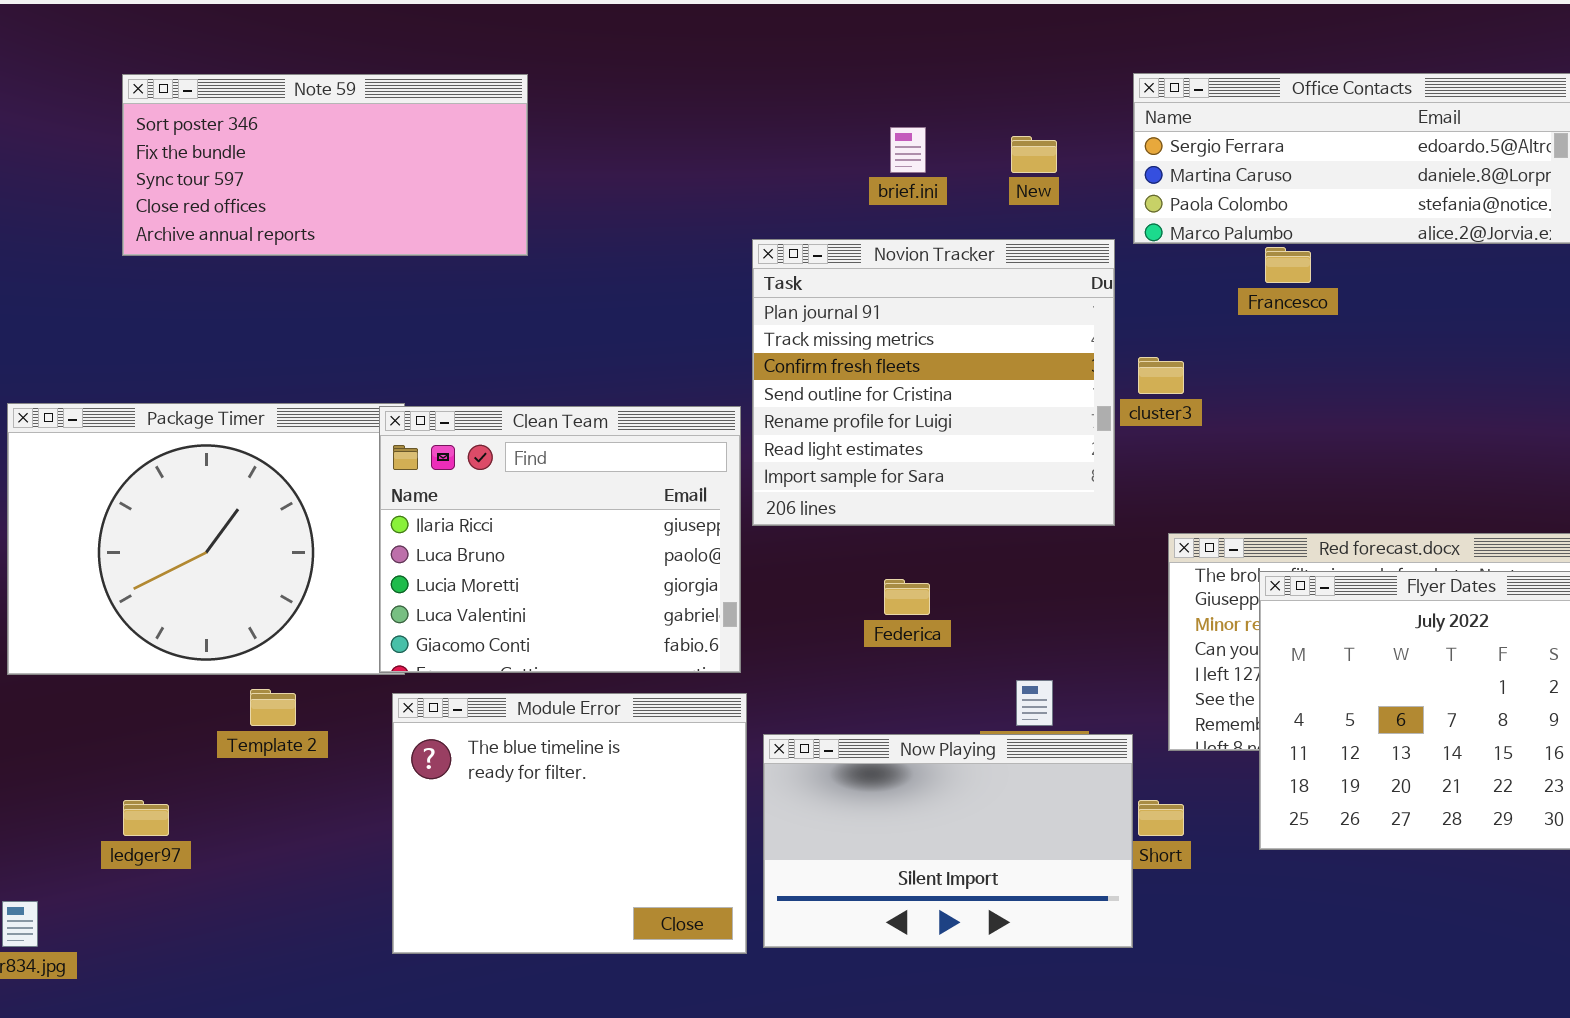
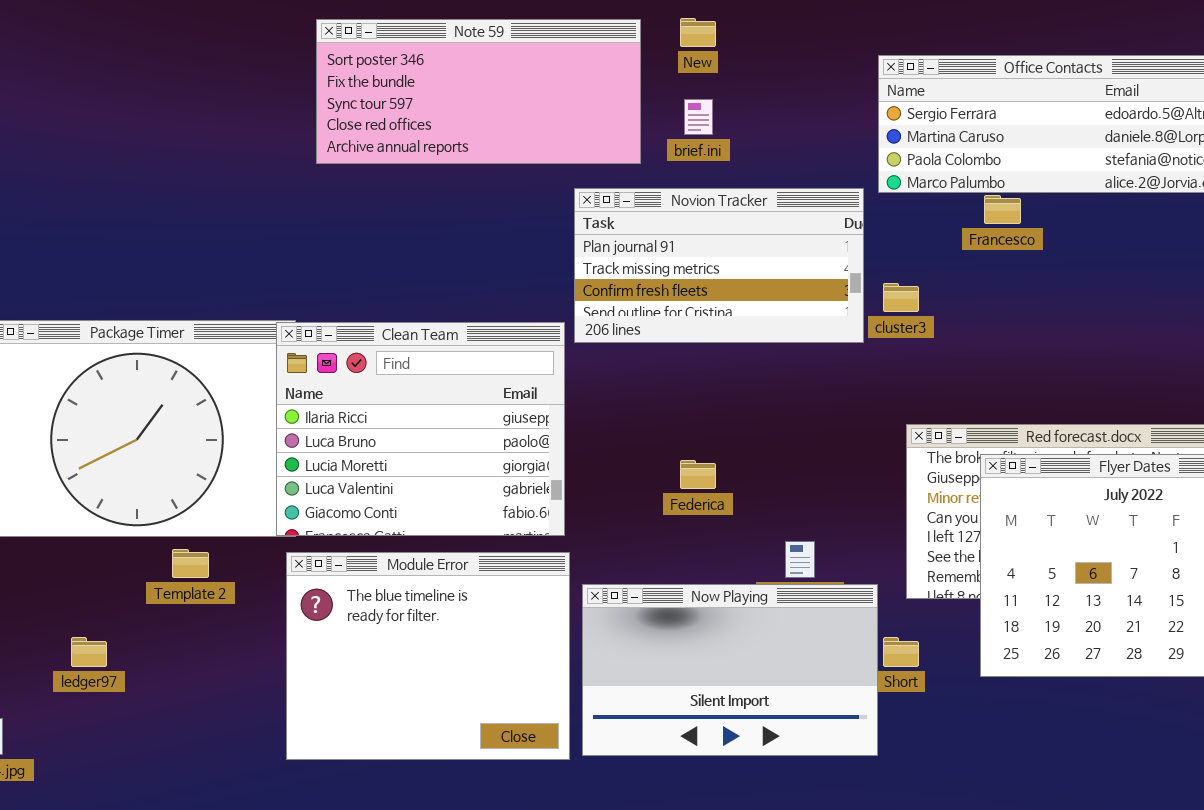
Note 59: [122,74,528,256] -> [316,19,641,164], moved
New: [1011,136,1057,173] -> [680,18,716,47], moved
Novion Tracker: [752,239,1115,526] -> [574,188,864,343], resized

